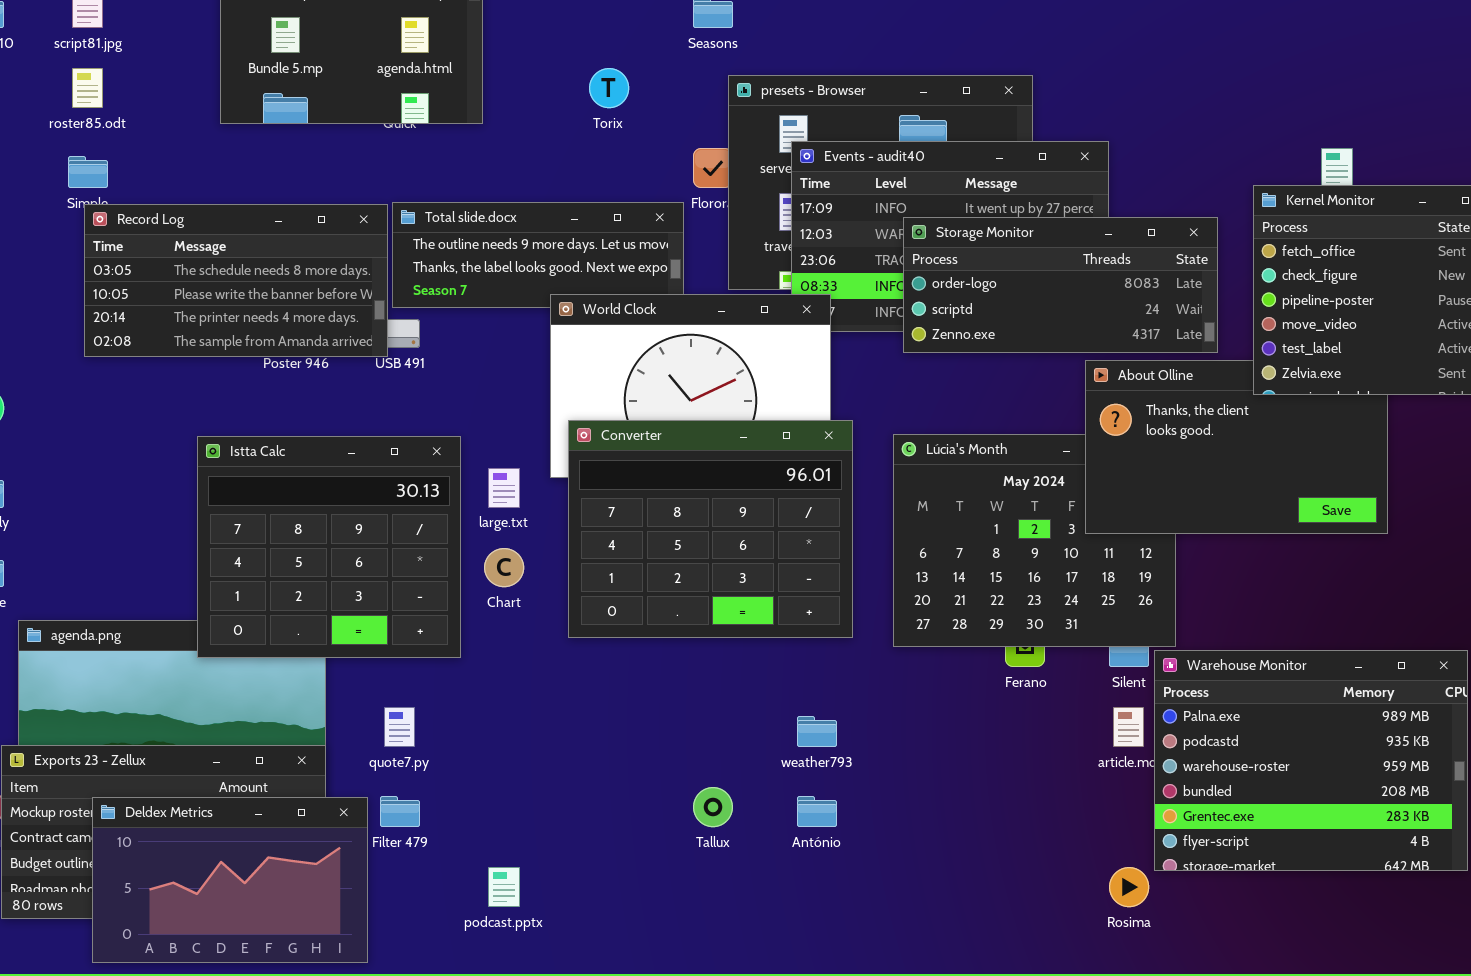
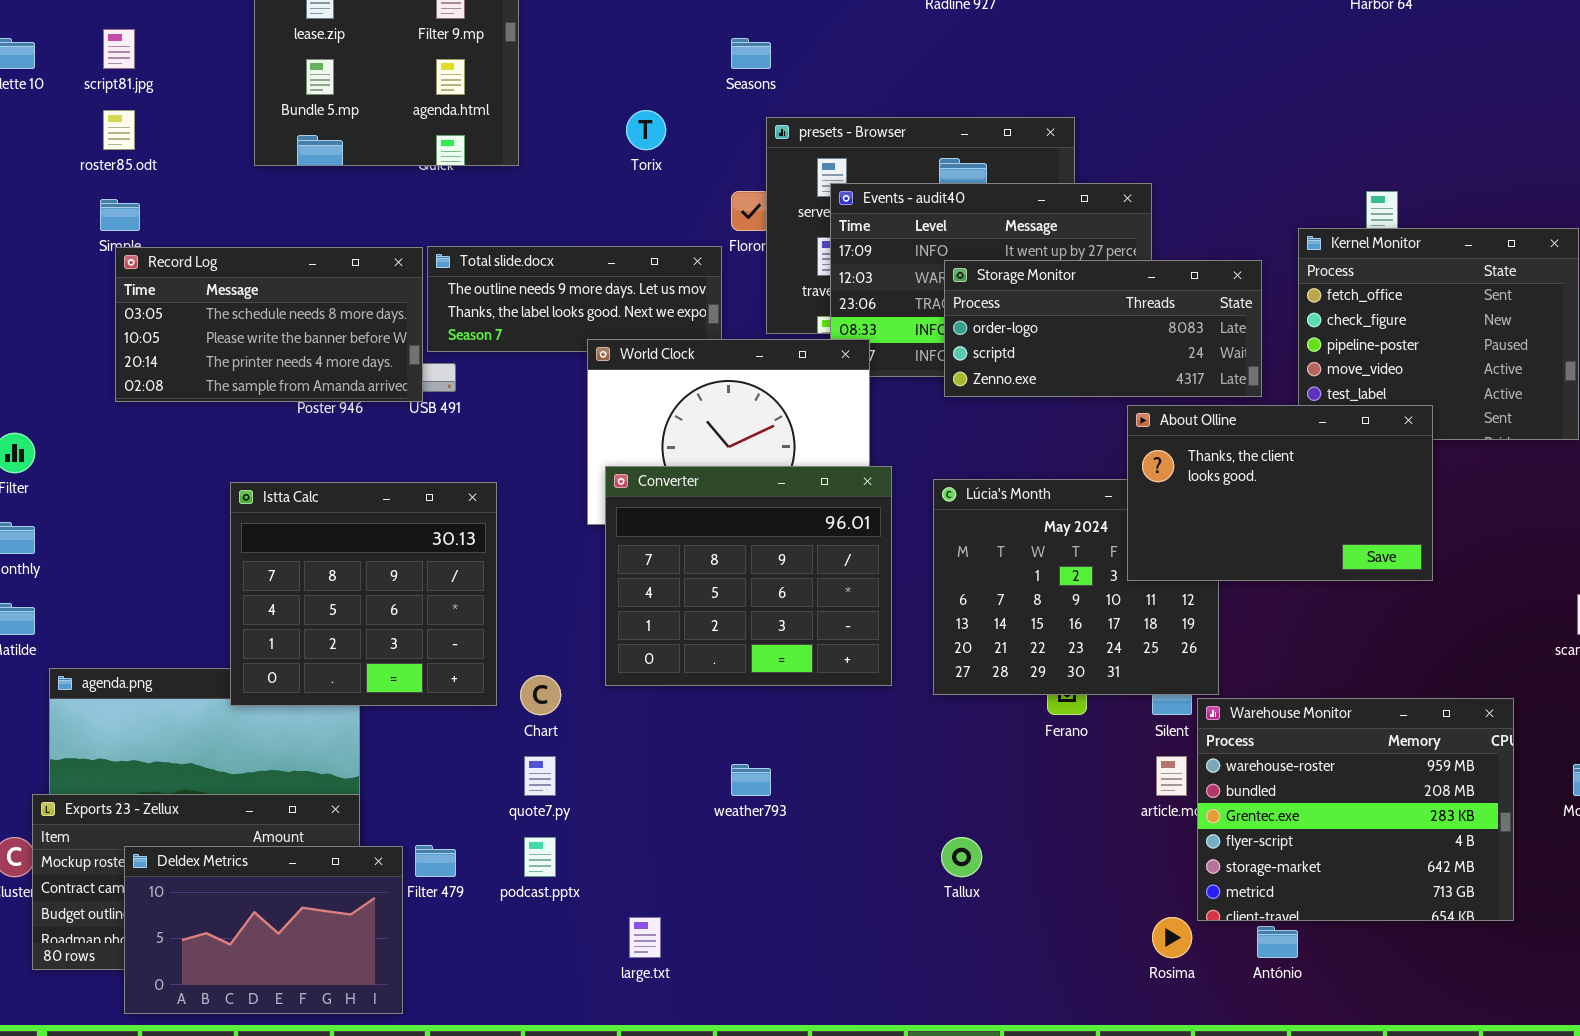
About Olline: [1085,360,1388,534] -> [1127,405,1433,581], raised
large.txt: [488,468,520,508] -> [629,917,661,958], moved
Chart: [484,548,524,587] -> [520,675,561,715], moved
Warehouse Monitor: [1154,650,1468,871] -> [1197,698,1514,921], scrolled down 2 rows
quote7.py: [384,707,415,747] -> [524,756,556,796], moved
weather793: [797,716,837,747] -> [731,764,771,796], moved
Tallux: [693,787,733,827] -> [941,837,982,877], moved
António: [797,796,837,827] -> [1257,926,1298,958], moved
podcast.pptx: [488,867,520,907] -> [524,837,556,877], moved

